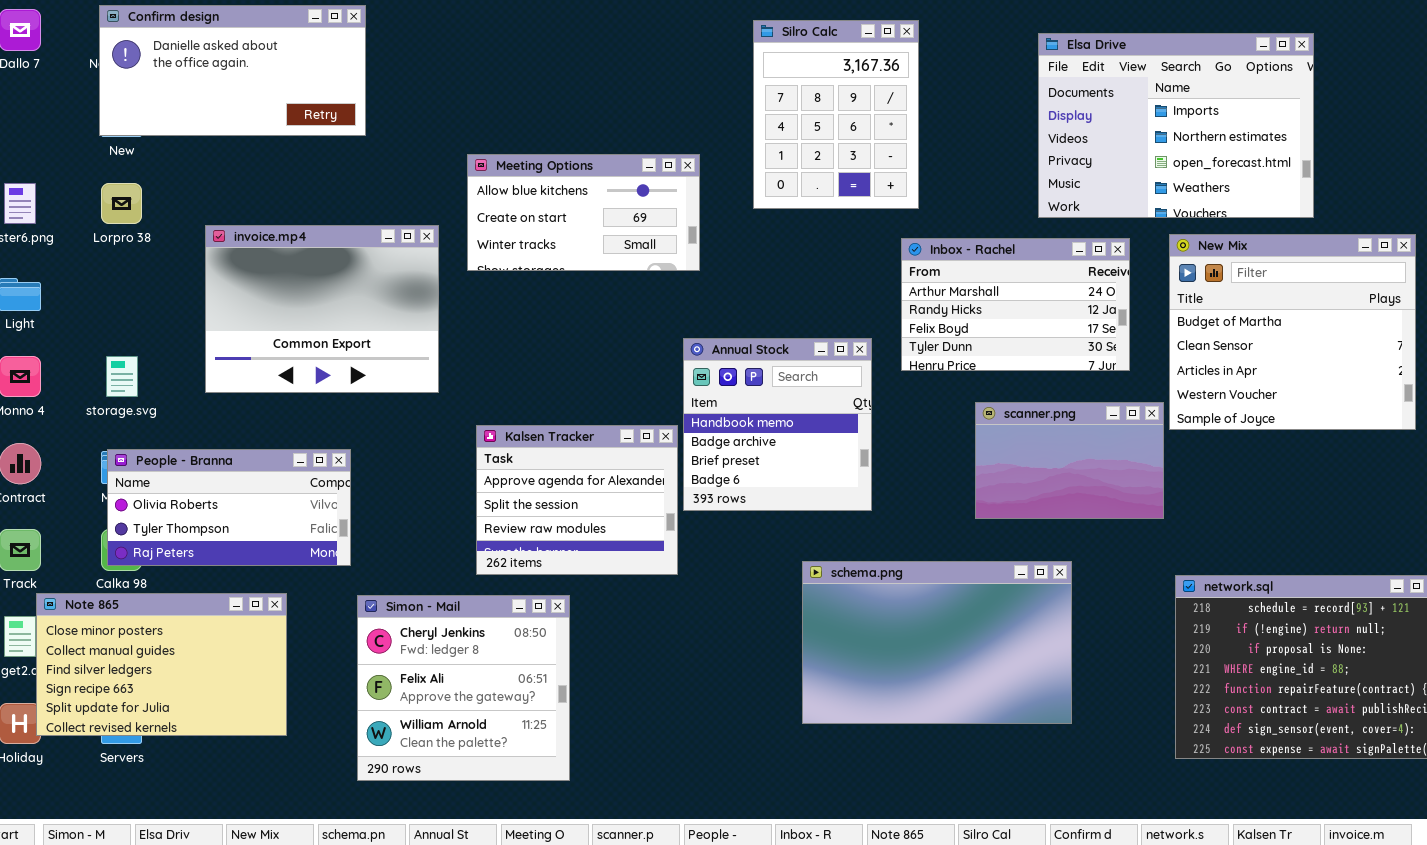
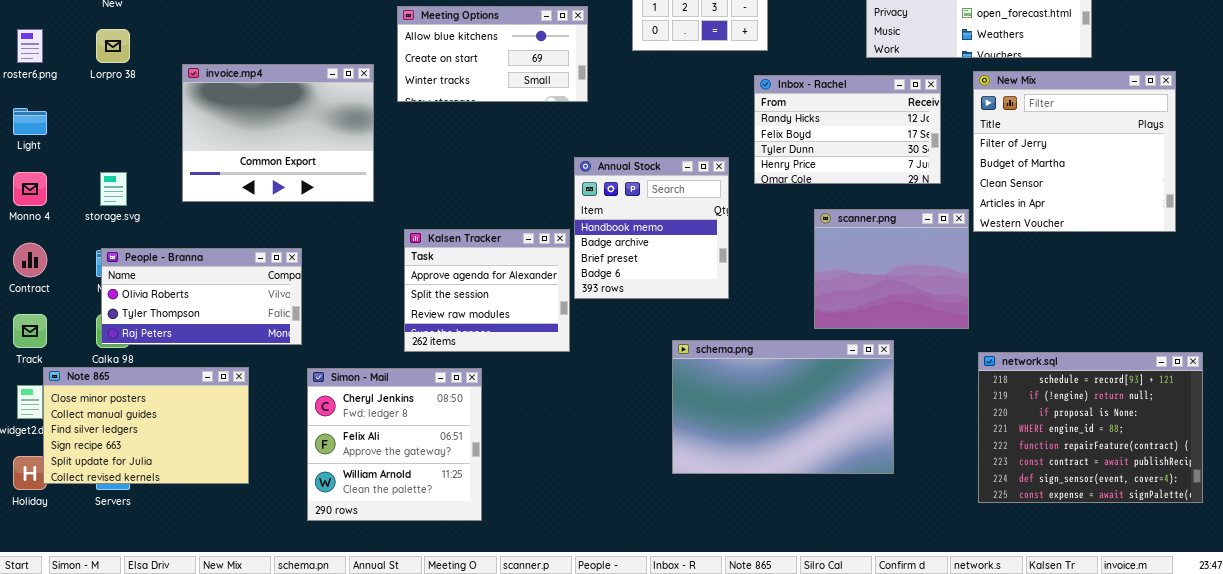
New Mix: [1169,234,1416,430] -> [973,71,1176,232], scrolled up 1 row
Inbox - Rachel: [901,238,1130,371] -> [754,75,941,184], scrolled down 1 row
scanner.png: [975,402,1164,519] -> [814,209,969,329], resized

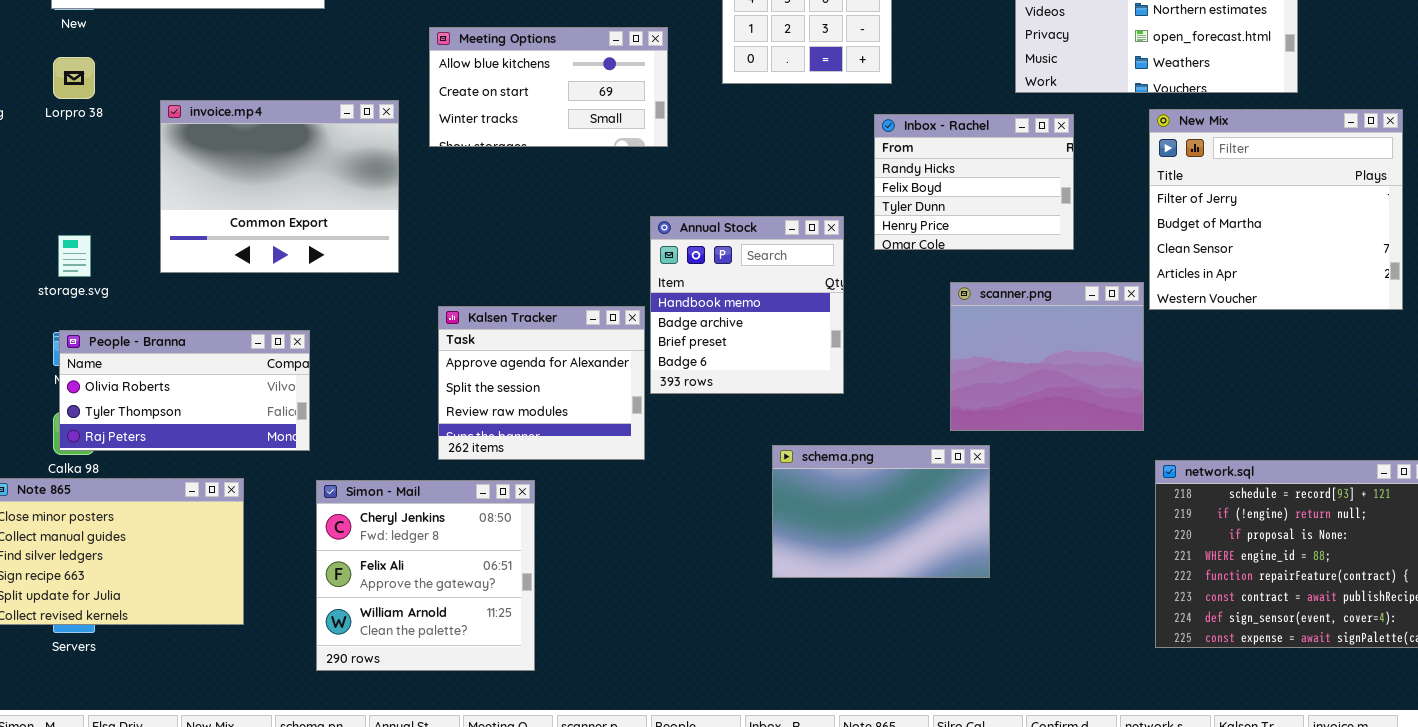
Inbox - Rachel: [754,75,941,184] -> [874,114,1074,250], resized
schema.png: [672,340,894,474] -> [772,445,990,578], resized

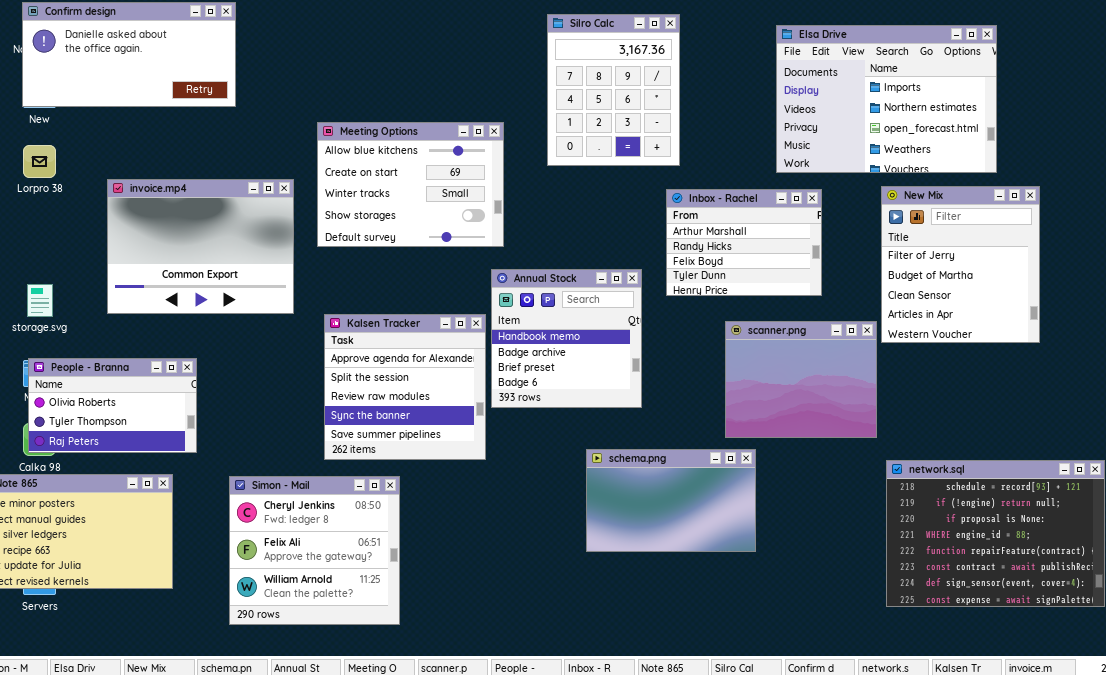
Meeting Options: [429,27,668,147] -> [317,122,504,247], resized
New Mix: [1149,109,1403,310] -> [881,186,1040,343], resized
Inbox - Rachel: [874,114,1074,250] -> [666,189,822,296], scrolled up 1 row
Kalsen Tracker: [438,306,645,460] -> [324,314,486,460], resized
People - Branna: [59,330,310,451] -> [28,358,197,453], resized

